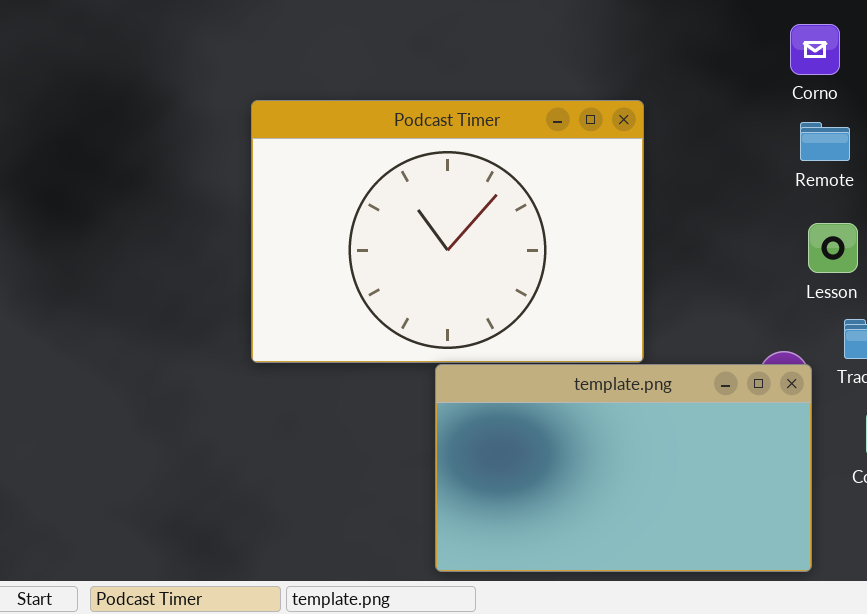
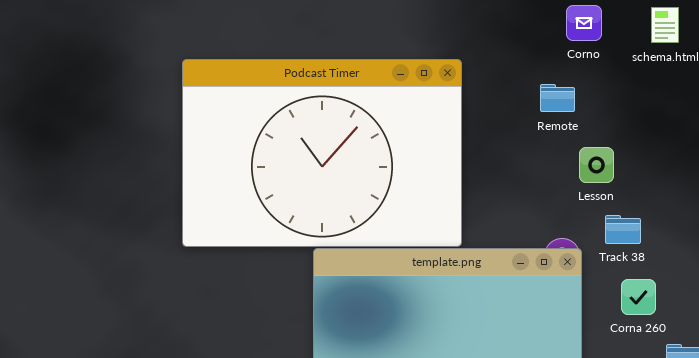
Remote: [800,122,850,161] -> [540,84,575,112], moved

